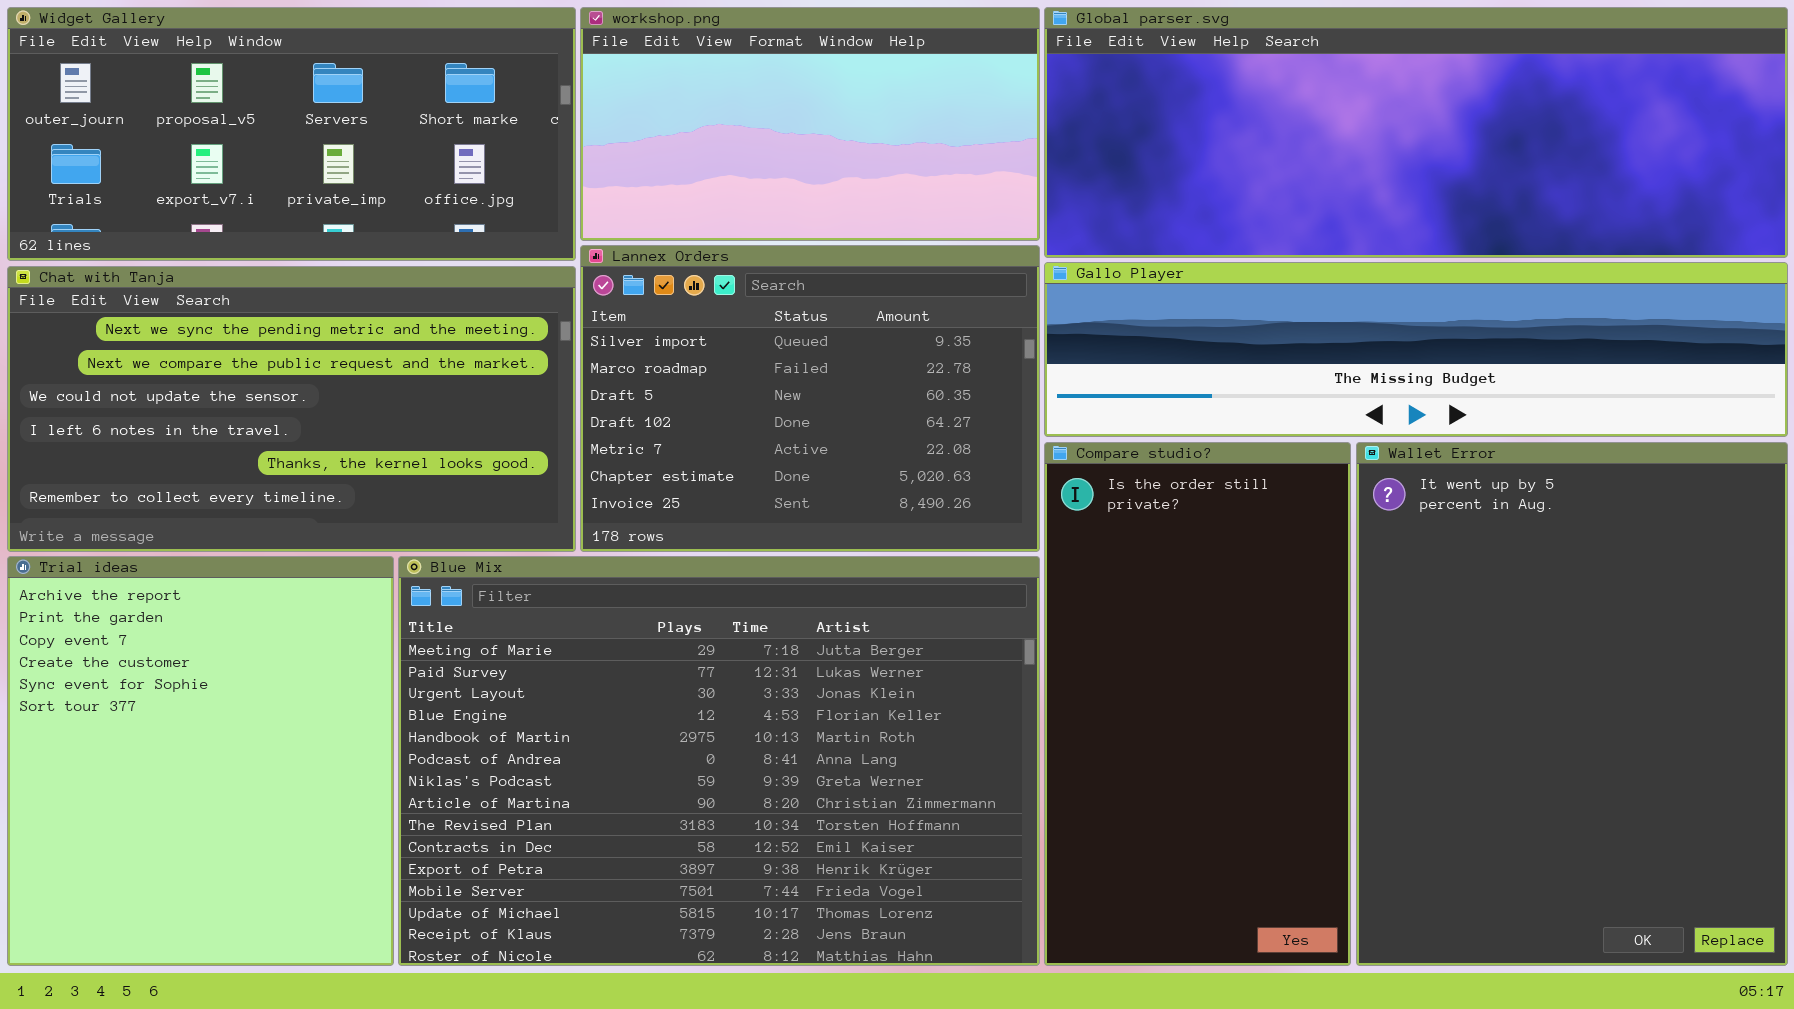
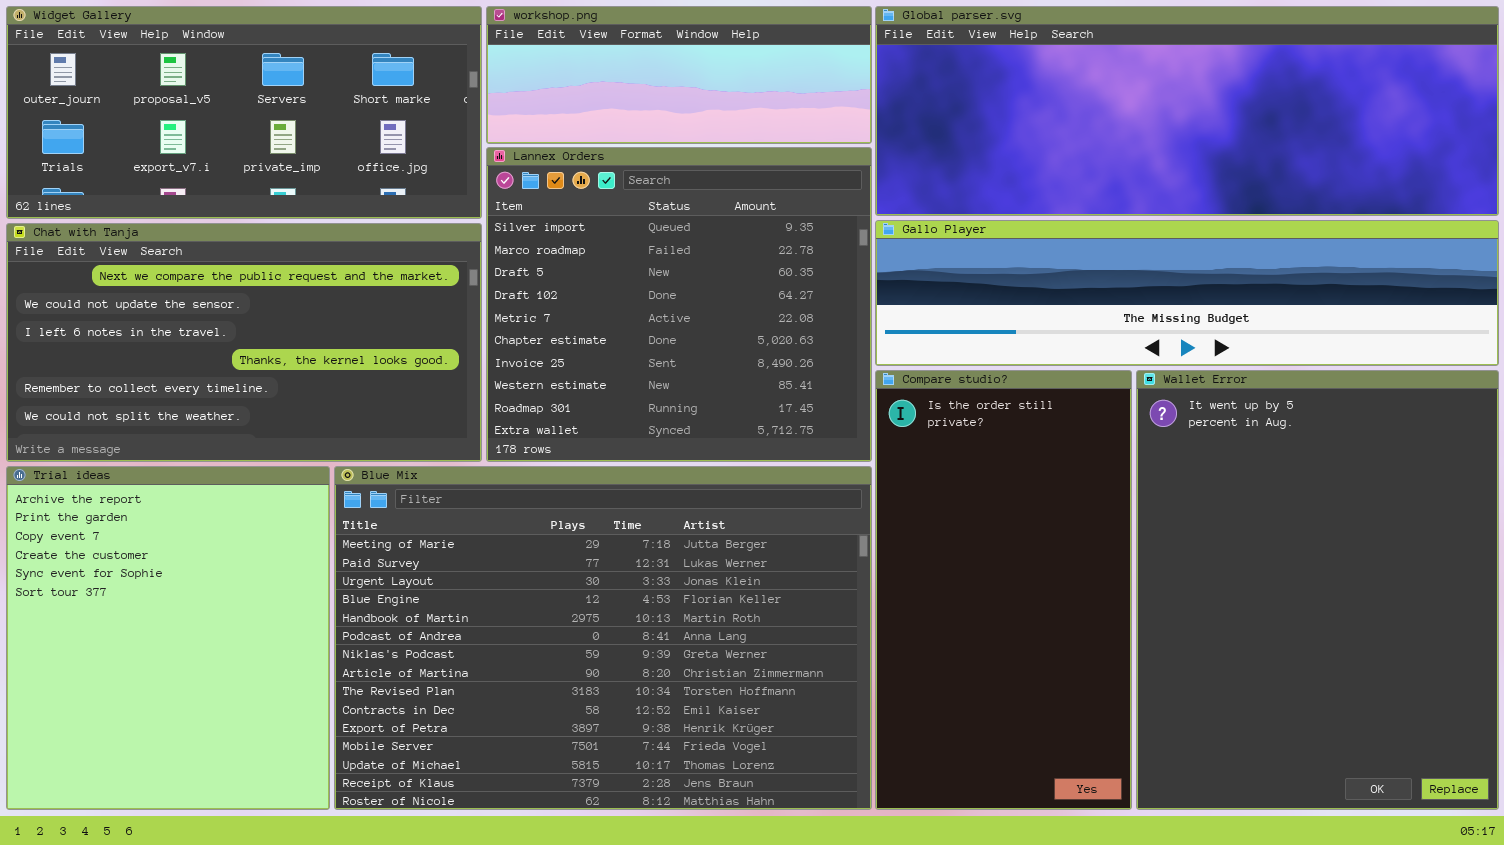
workshop.png: [580,7,1040,241] -> [486,6,872,144], resized
Lannex Orders: [580,245,1040,552] -> [486,147,872,462], resized
Chat with Tanja: [7,266,576,552] -> [6,223,482,462], scrolled down 1 row

